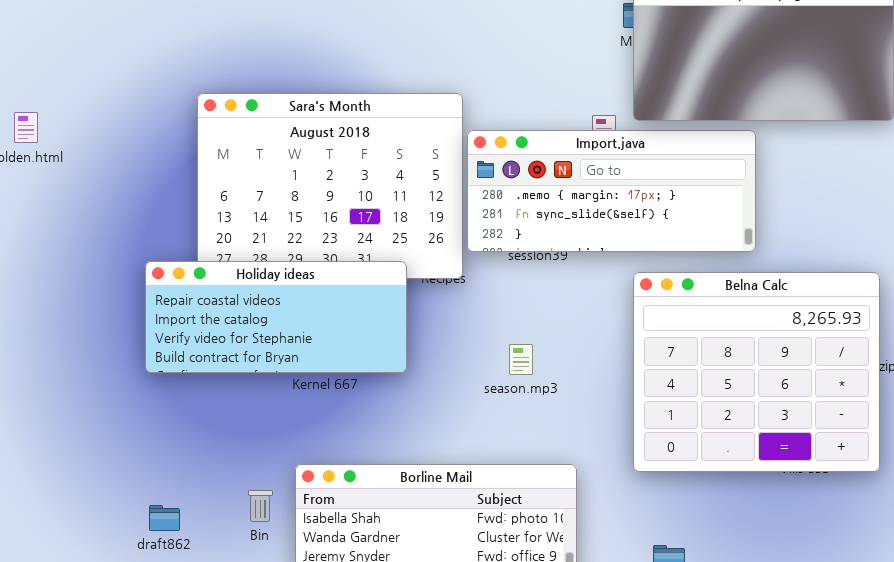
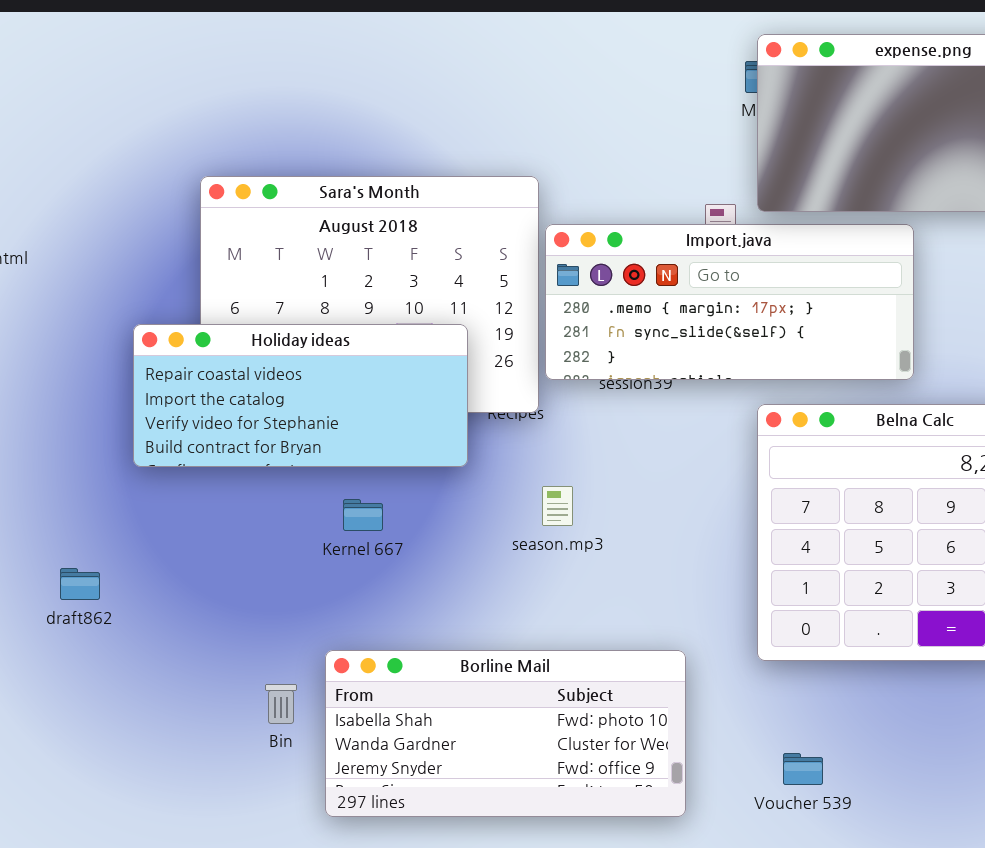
Holiday ideas: [145,261,407,373] -> [133,324,468,467], moved
season.mp3: [509,344,533,375] -> [542,486,573,526], moved
draft862: [149,505,180,531] -> [60,568,100,600], moved

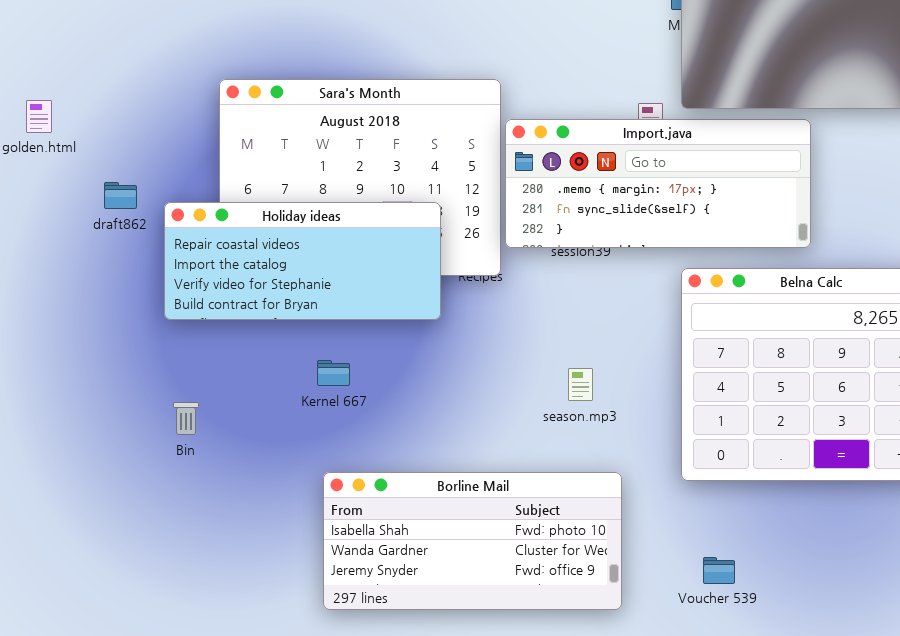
season.mp3: [542,486,573,526] -> [568,368,593,401], moved
Kernel 667: [343,499,383,531] -> [317,360,350,386], moved
draft862: [60,568,100,600] -> [104,182,137,209], moved
Bin: [265,684,297,724] -> [173,402,199,435], moved

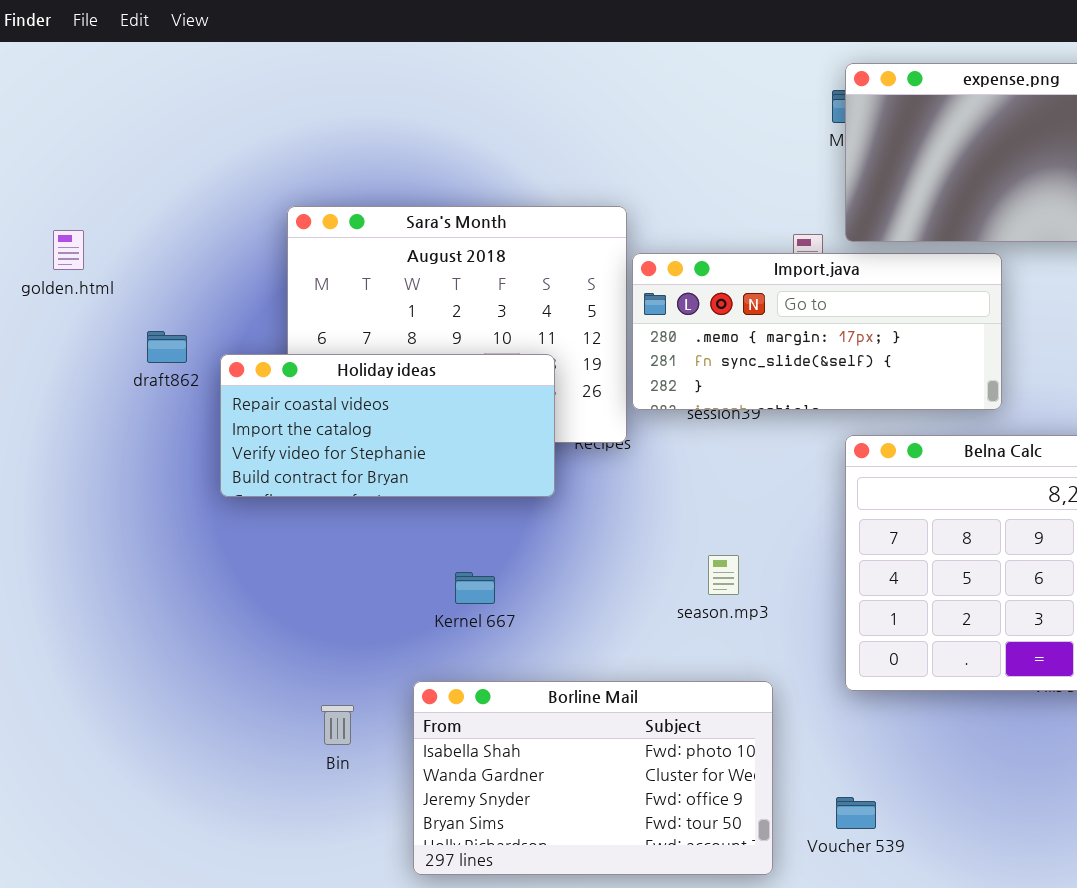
Kernel 667: [317,360,350,386] -> [455,572,495,604], moved
Bin: [173,402,199,435] -> [321,705,354,745], moved
Borline Mail: [323,472,622,610] -> [413,681,773,875], resized
Voucher 539: [703,557,735,584] -> [836,797,876,829], moved

